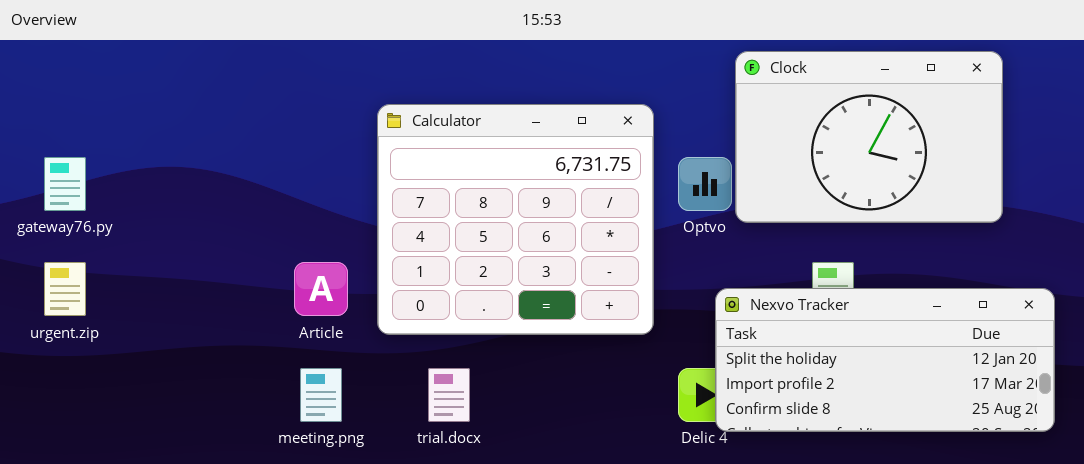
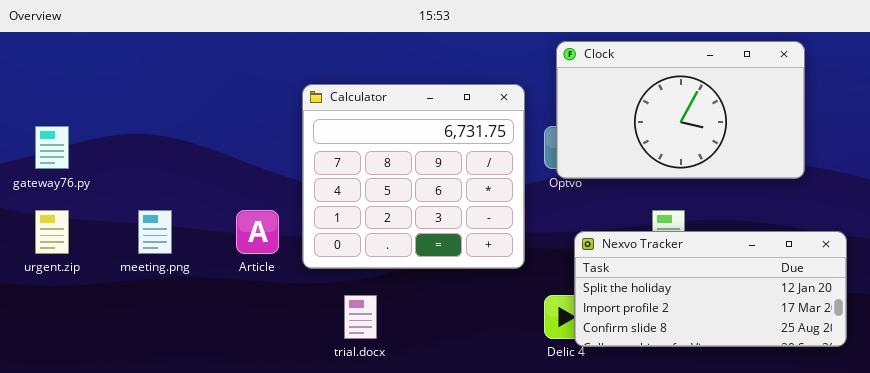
Clock: [735,51,1003,223] -> [556,41,805,179], resized
meeting.png: [300,368,342,422] -> [138,210,172,254], moved

